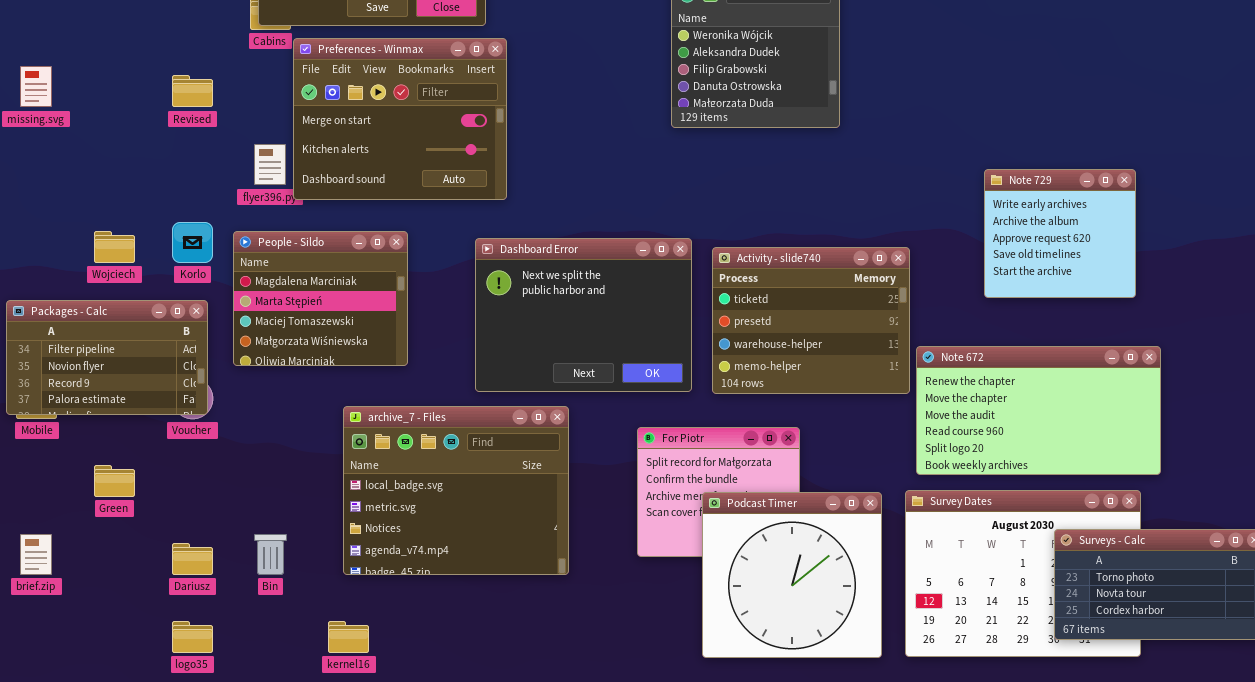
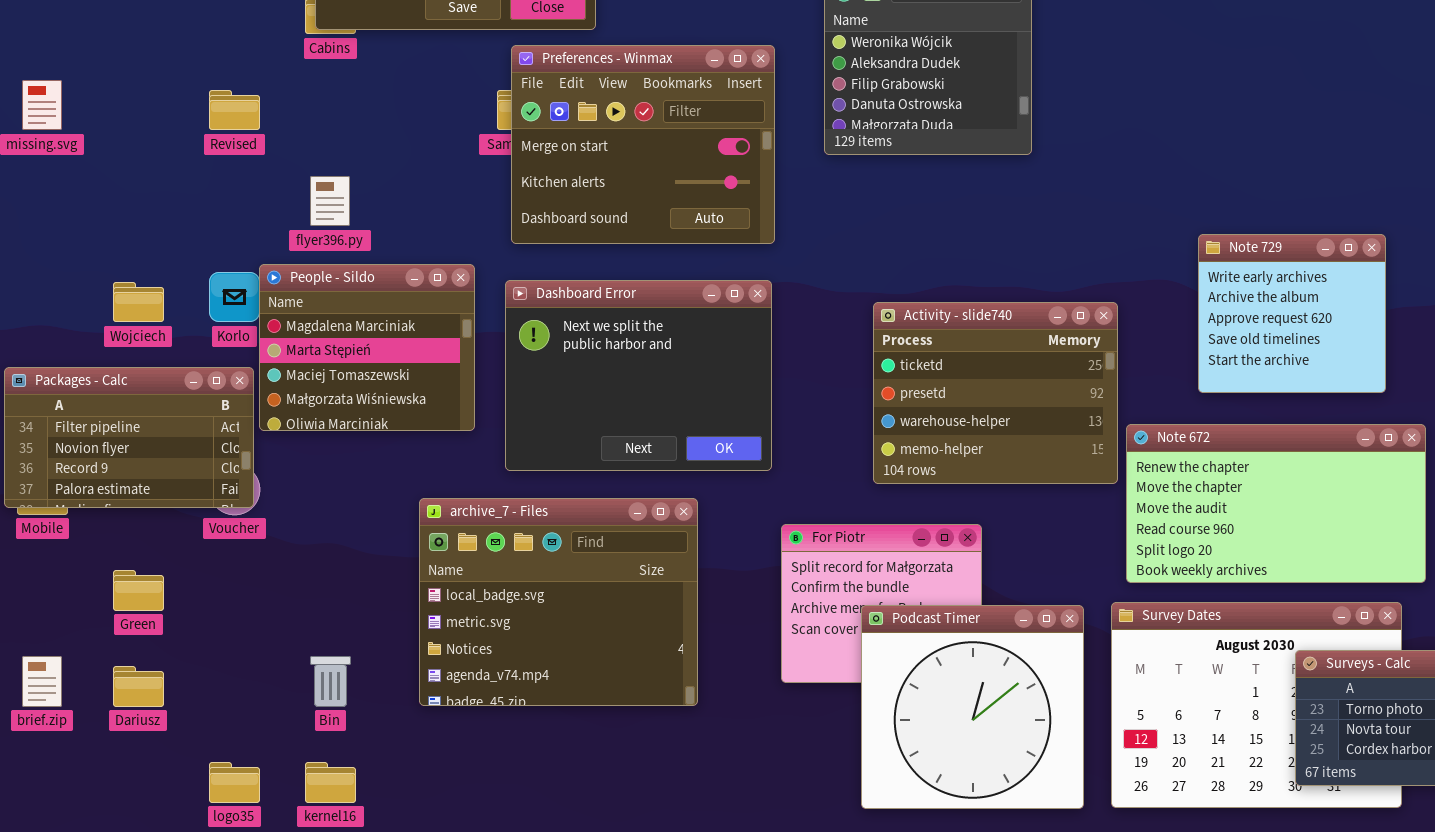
Preferences - Winmax: [293,38,507,200] -> [511,45,775,244], moved
Note 729: [984,169,1136,298] -> [1198,234,1386,393], moved
People - Sildo: [233,231,408,366] -> [259,264,475,431], moved
Dashboard Error: [475,238,692,392] -> [505,280,772,471], moved
Dariusz: [172,543,213,575] -> [113,666,164,707], moved
kernel16: [328,621,369,653] -> [305,762,356,803], moved

